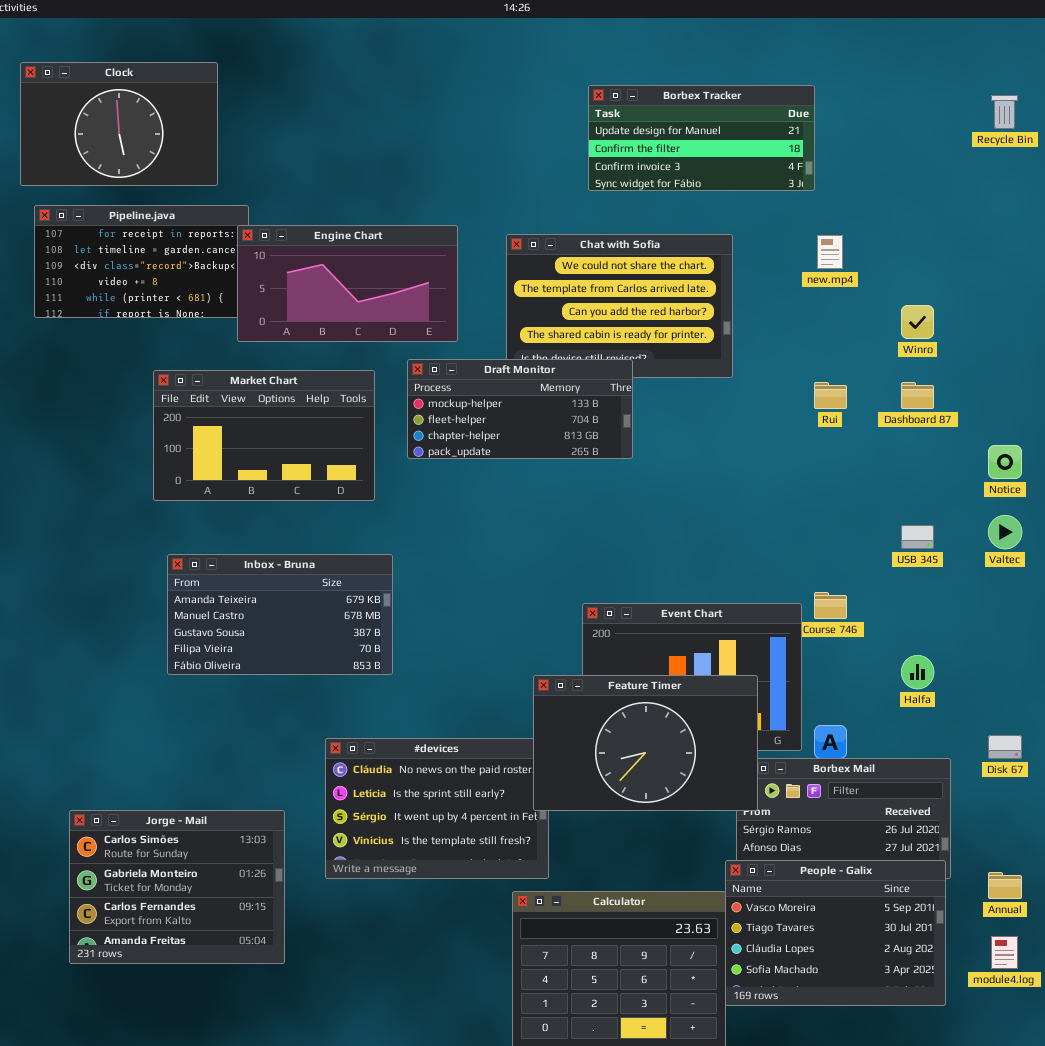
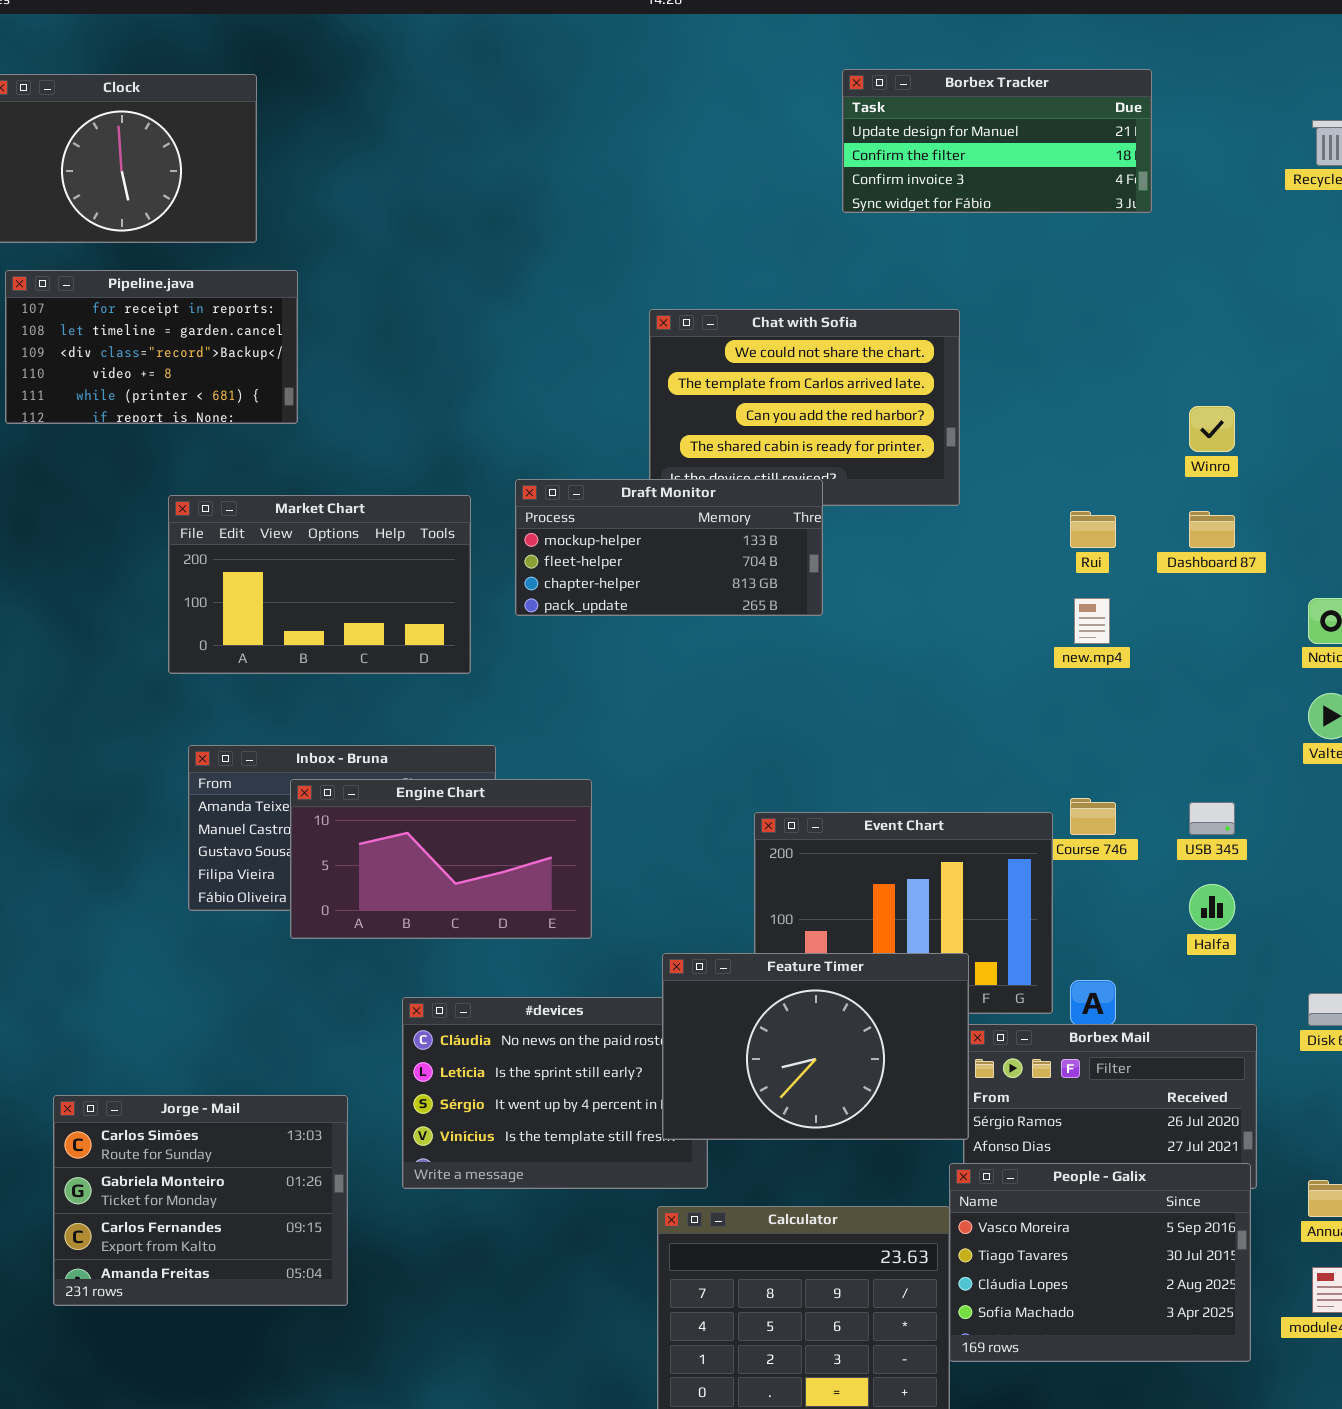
Borbex Tracker: [588,85,815,191] -> [842,69,1152,213], moved
Engine Chart: [237,225,458,342] -> [290,779,592,939], moved
new.mp4: [817,235,843,269] -> [1074,598,1110,644], moved
USB 345: [901,525,934,549] -> [1189,802,1235,835], moved
Feature Timer: [533,675,758,811] -> [662,953,969,1140], moved

